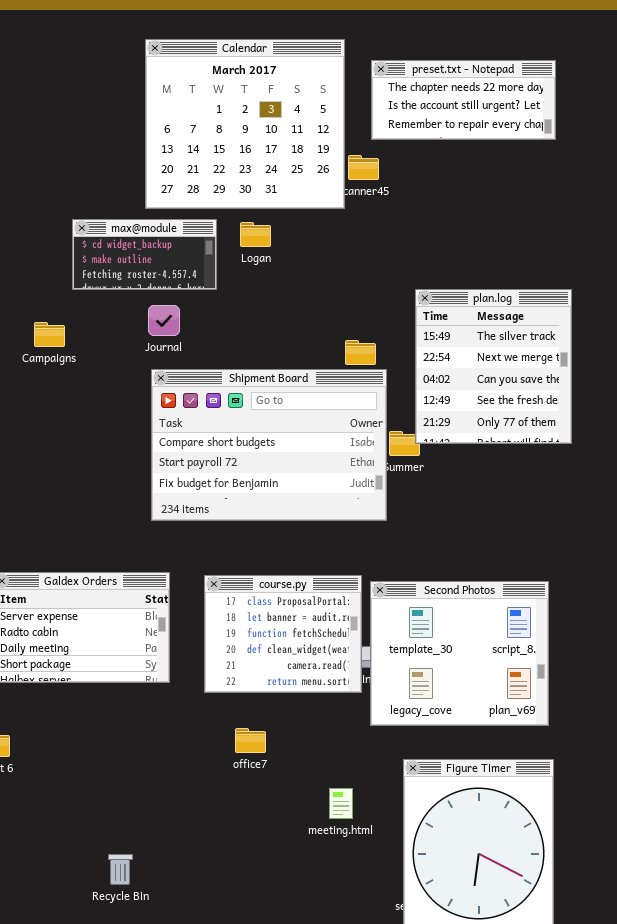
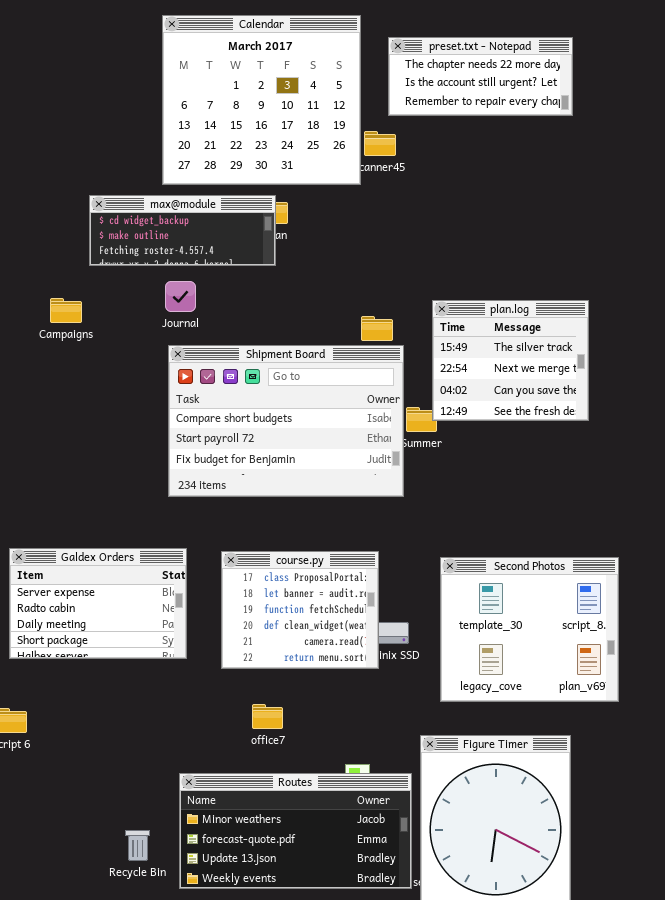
max@module: [72,219,217,290] -> [89,195,276,266], resized
plan.log: [415,289,572,444] -> [432,300,589,421], resized
Second Photos: [370,581,549,726] -> [440,557,619,702], moved
Routes: none -> [179,773,412,889], opened

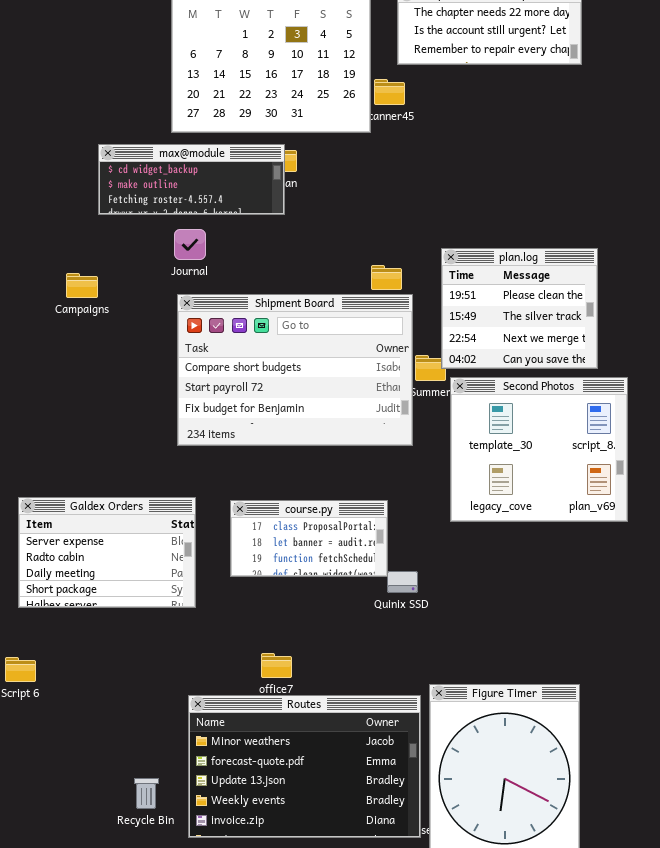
Campaigns: [50,298,82,323] -> [66,273,98,298], moved
plan.log: [432,300,589,421] -> [441,248,598,369], scrolled up 1 row
course.py: [221,551,379,669] -> [230,500,388,577], resized
Second Photos: [440,557,619,702] -> [450,377,628,522], moved
Routes: [179,773,412,889] -> [188,695,421,838], resized

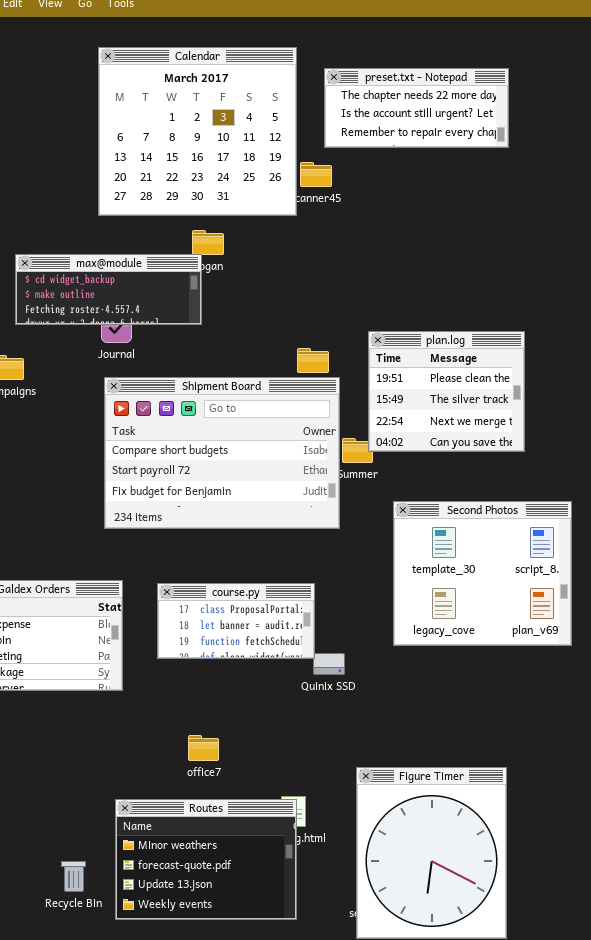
max@module: [98,144,285,215] -> [15,254,202,325], moved
Second Photos: [450,377,628,522] -> [393,501,572,646], moved
Routes: [188,695,421,838] -> [115,799,297,920], resized

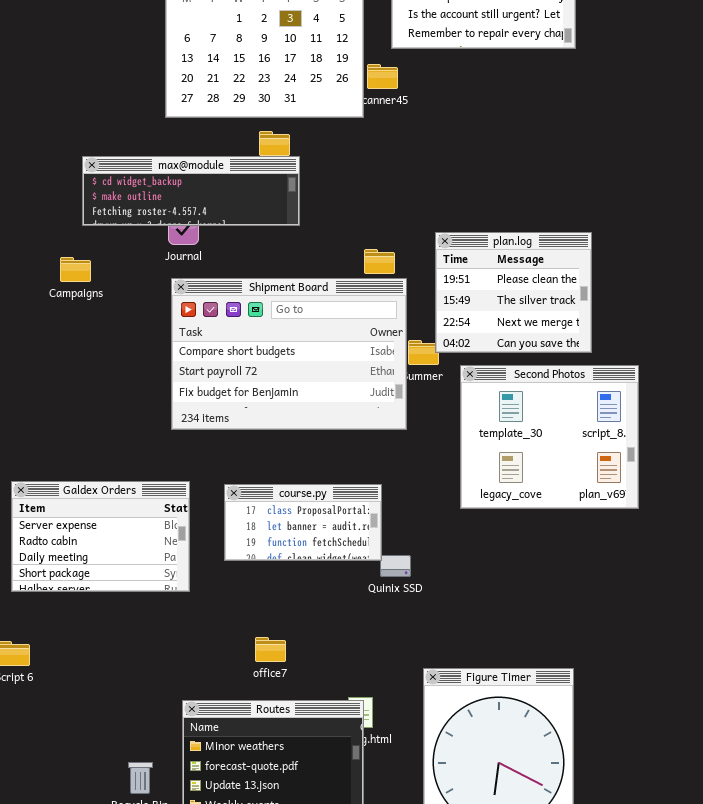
max@module: [15,254,202,325] -> [82,156,300,226], resized
Second Photos: [393,501,572,646] -> [460,365,639,509], moved

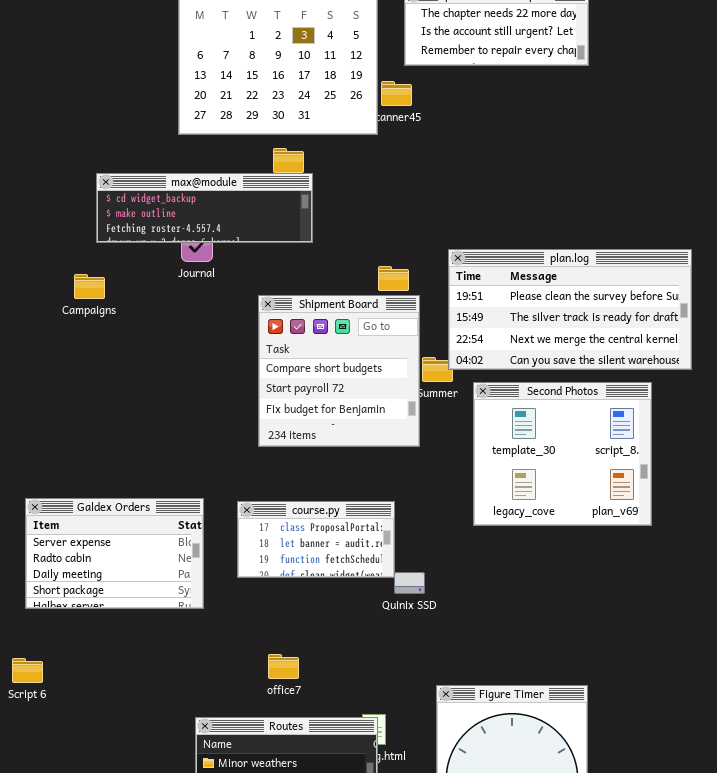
plan.log: [435,232,592,353] -> [448,249,692,370], resized
Shipment Board: [171,278,407,430] -> [258,295,420,447], resized

